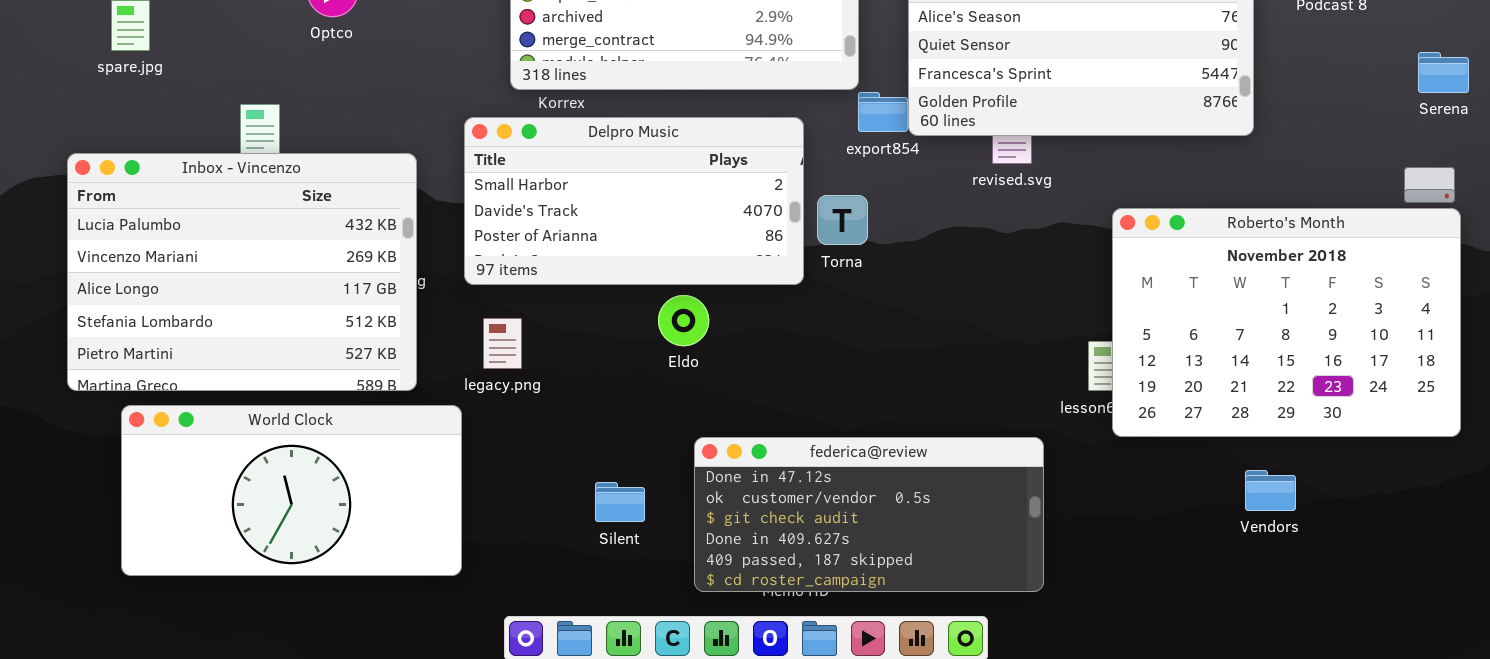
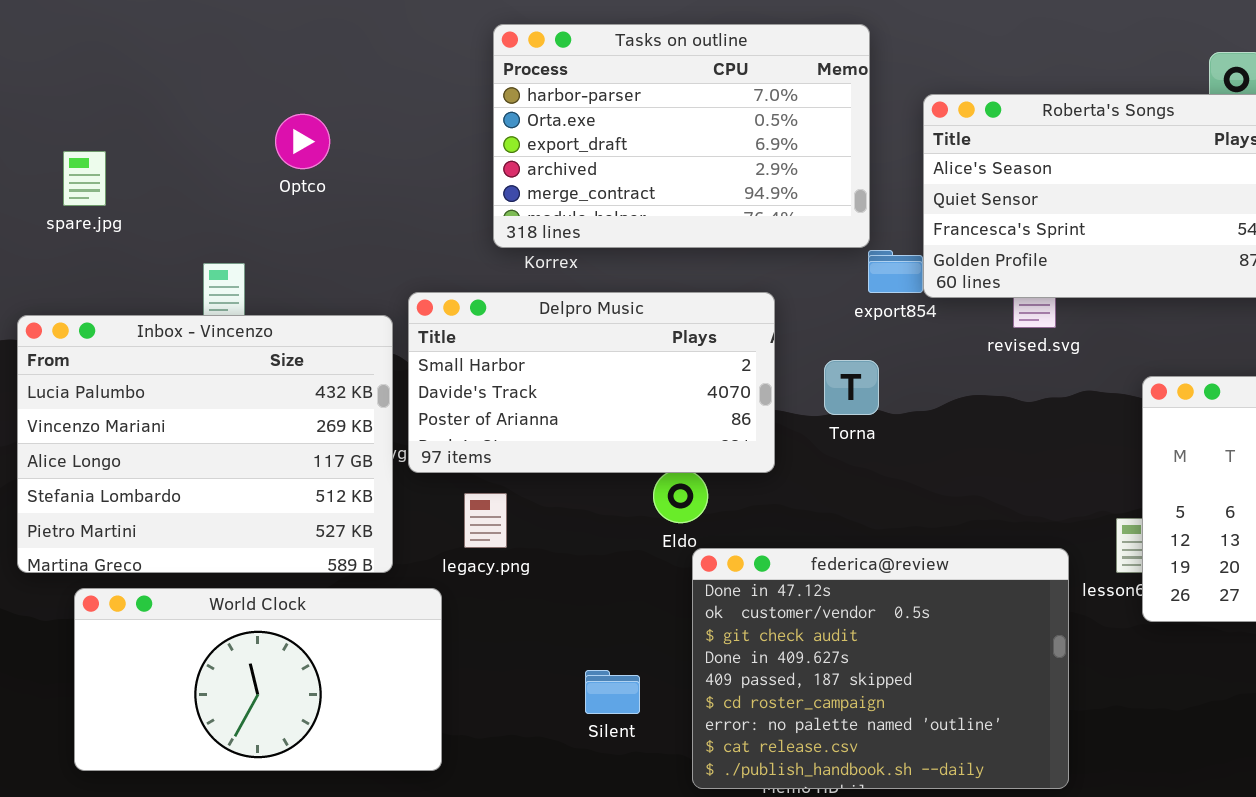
Delpro Music: [464,117,804,285] -> [408,292,775,473], moved
federica@review: [694,437,1044,592] -> [692,548,1069,789], resized

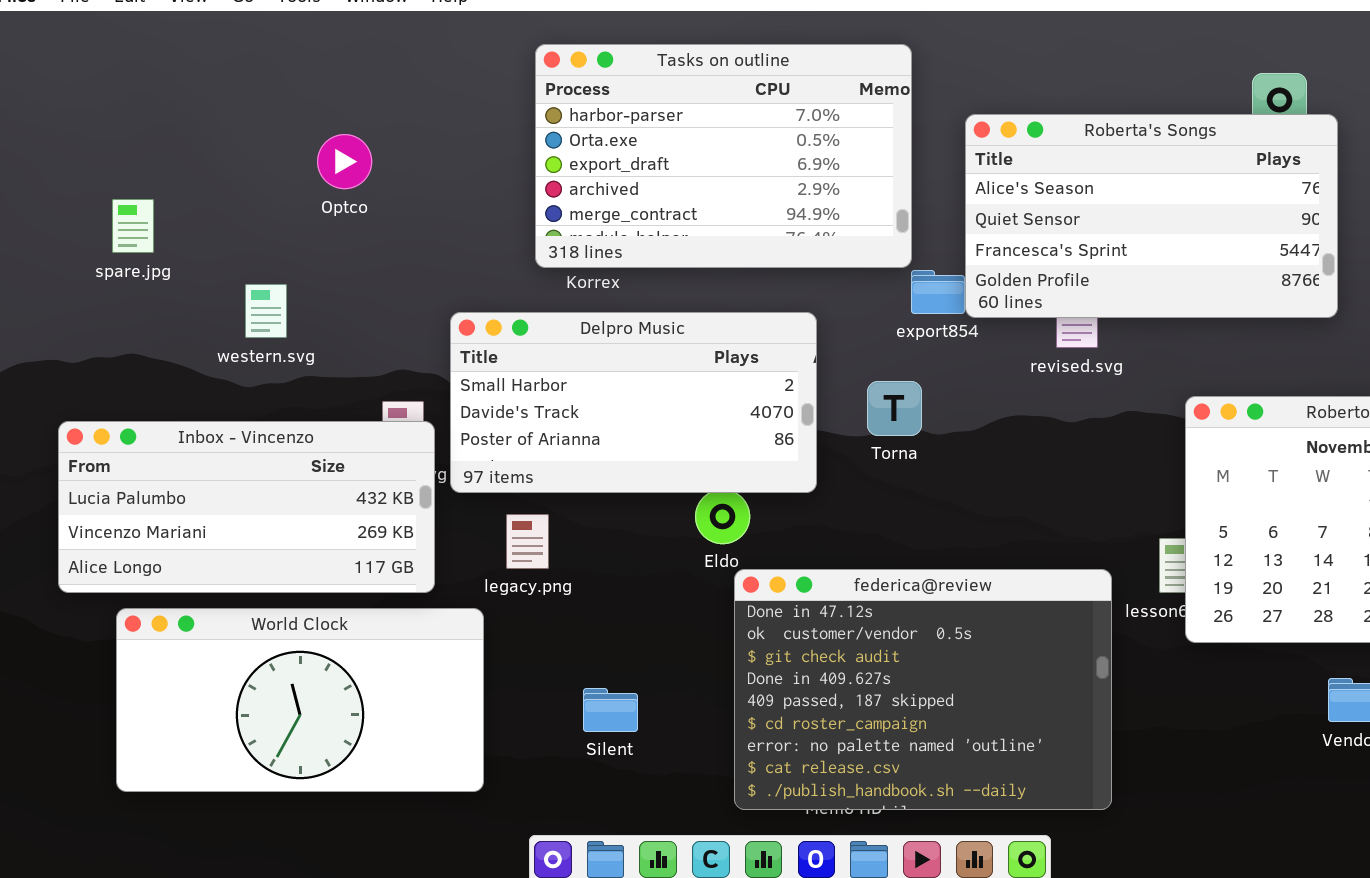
spare.jpg: [63,151,106,206] -> [112,199,154,253], moved
Inbox - Vincenzo: [17,315,393,573] -> [58,421,435,593], resized
Silent: [585,670,640,714] -> [583,688,638,732], moved

